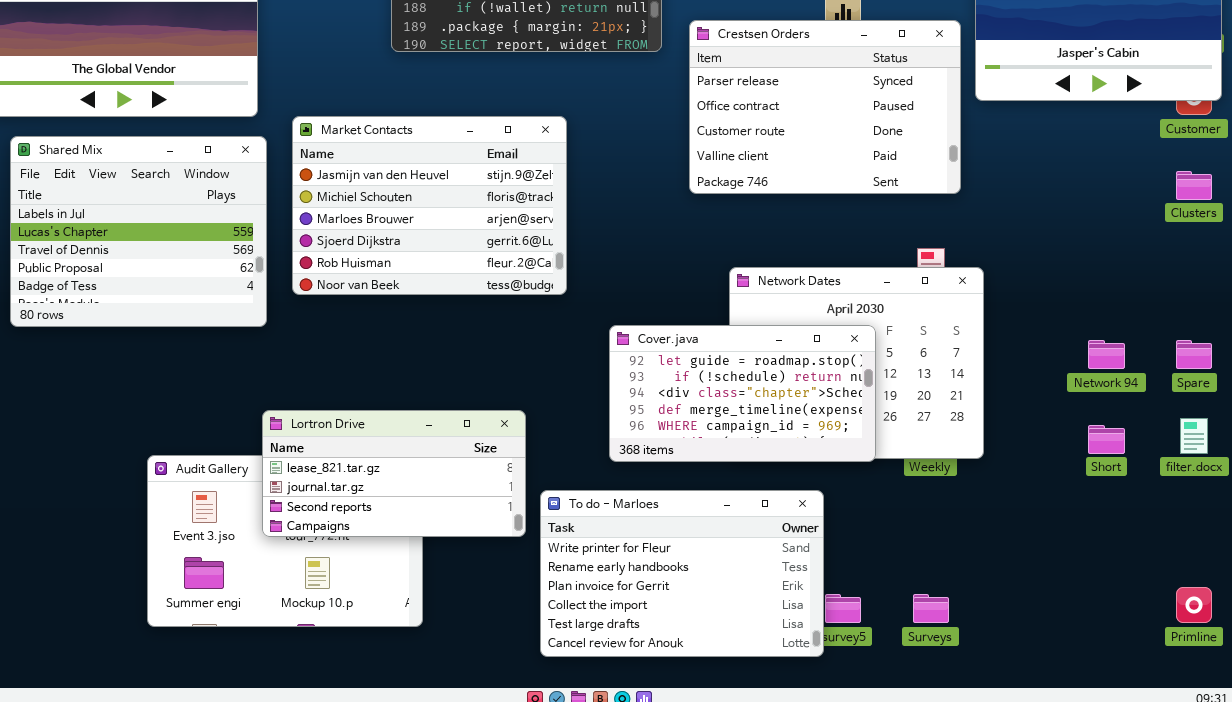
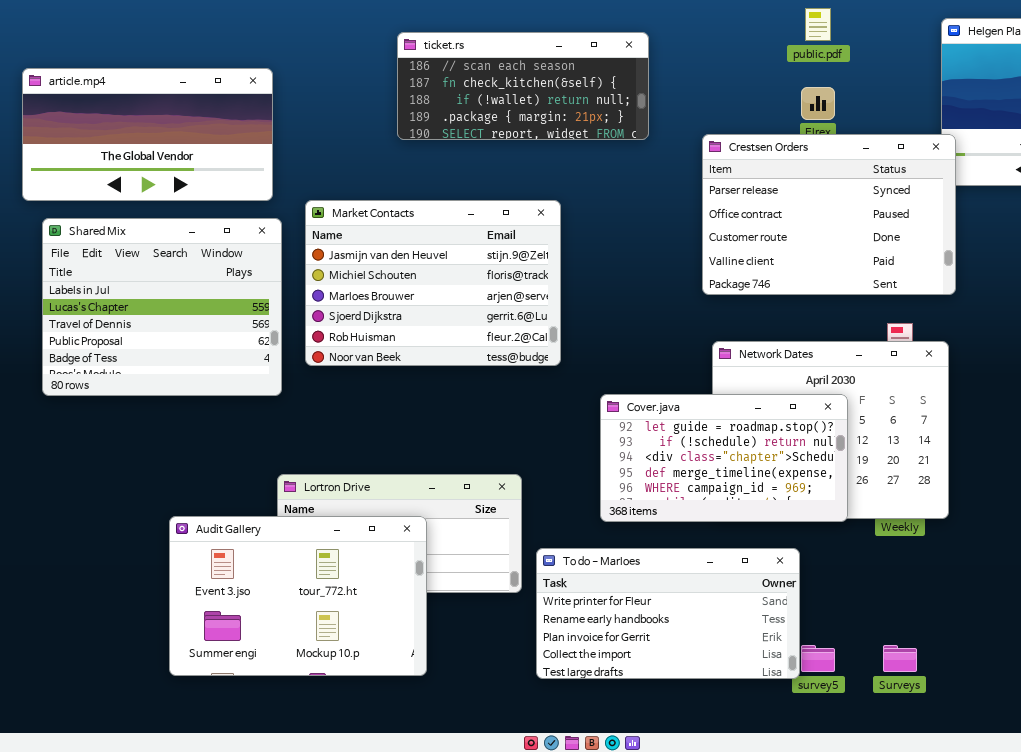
Crestsen Orders: [689,20,961,194] -> [702,134,956,295], moved
Audit Gallery: [147,455,423,627] -> [169,516,427,676], raised
To do - Marloes: [540,490,824,657] -> [536,548,800,679], resized

